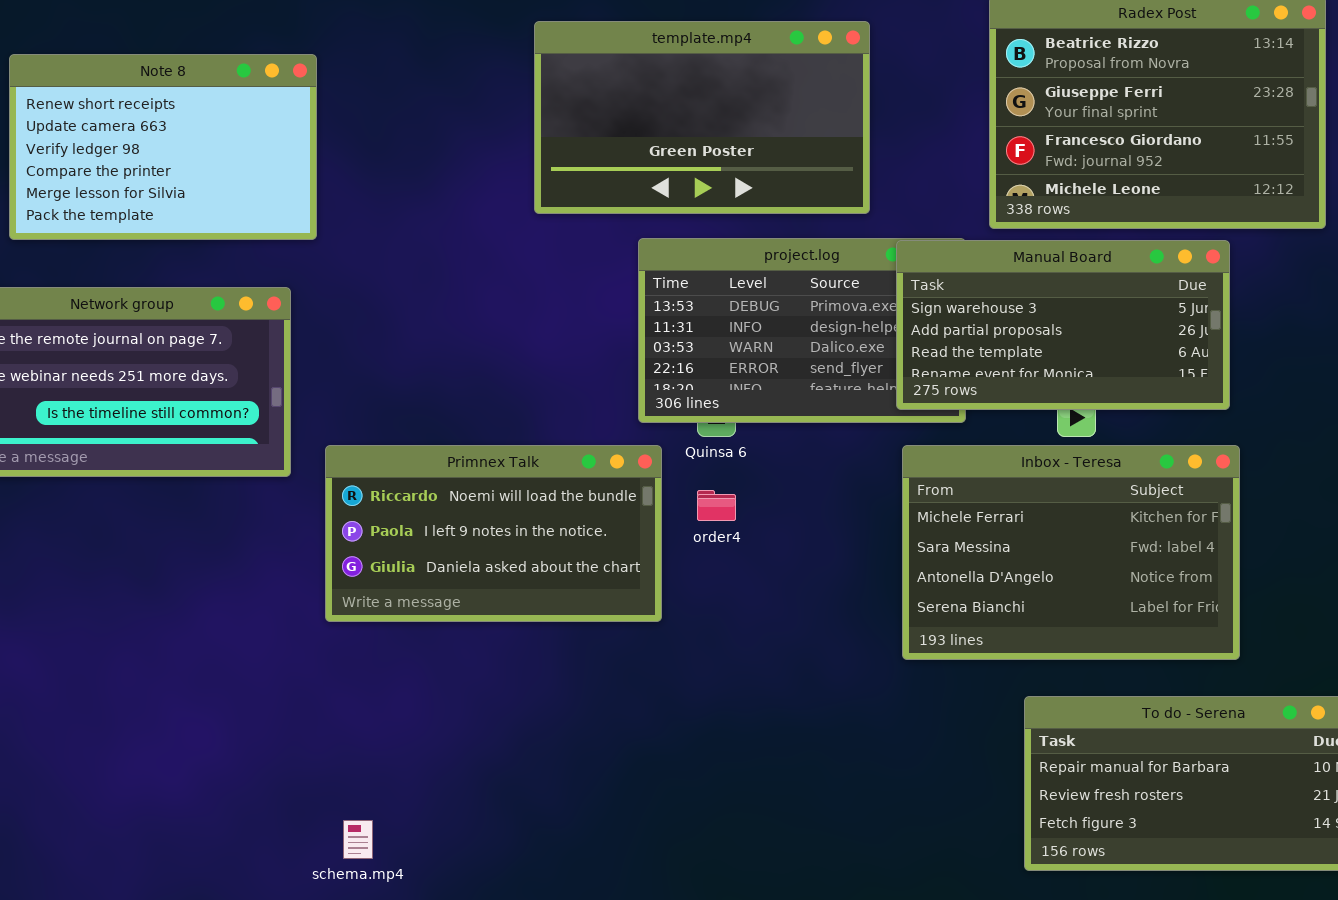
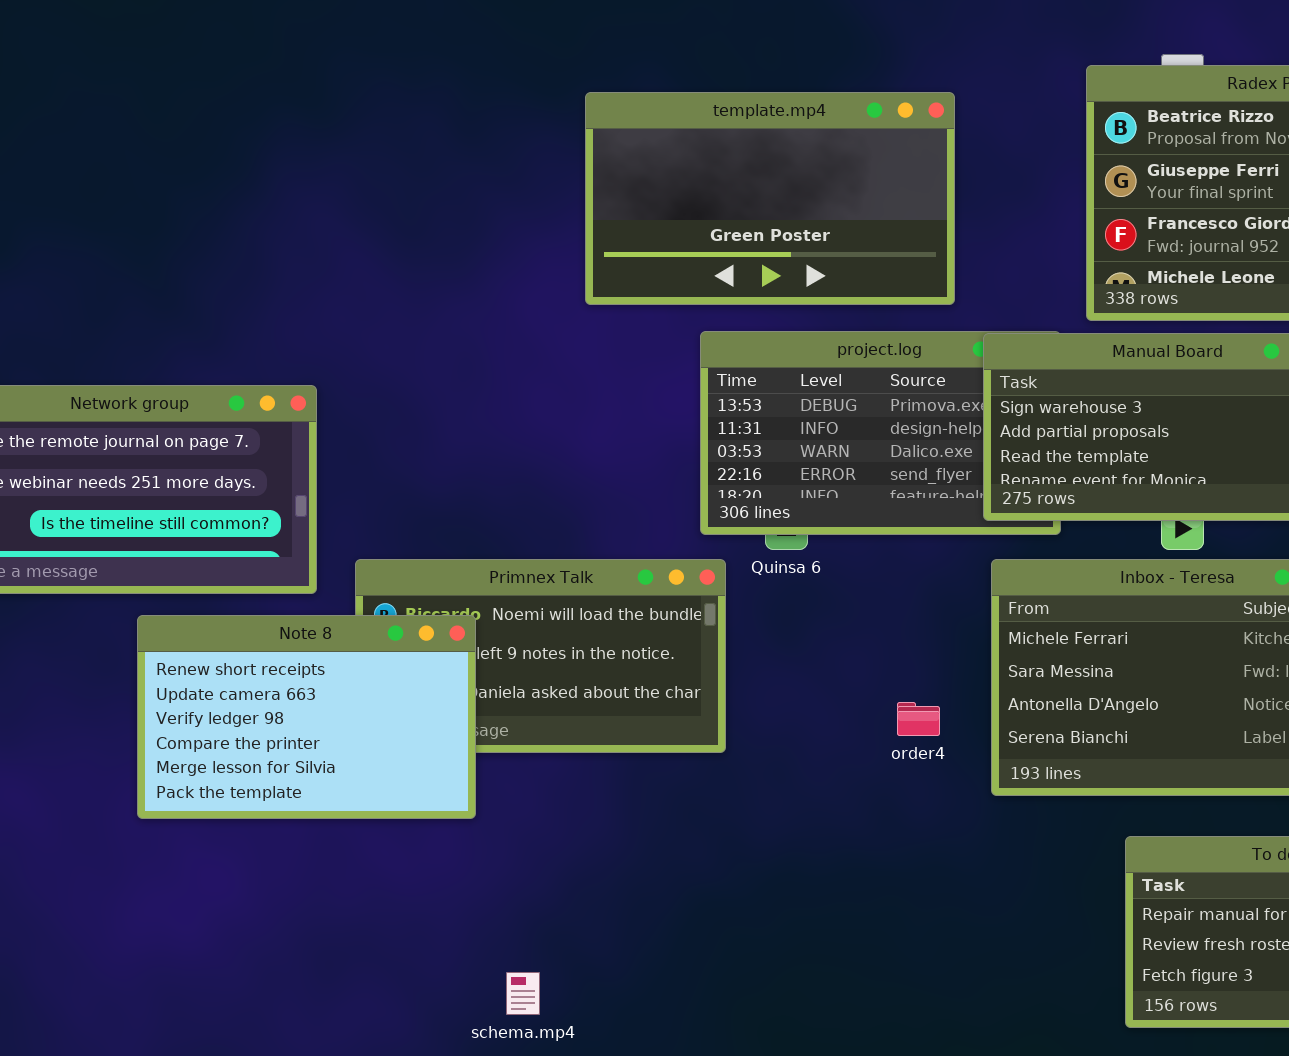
Note 8: [9,54,317,240] -> [137,615,476,819], moved
order4: [697,490,736,521] -> [897,702,940,736], moved
schema.mp4: [343,820,373,859] -> [506,972,540,1015], moved

